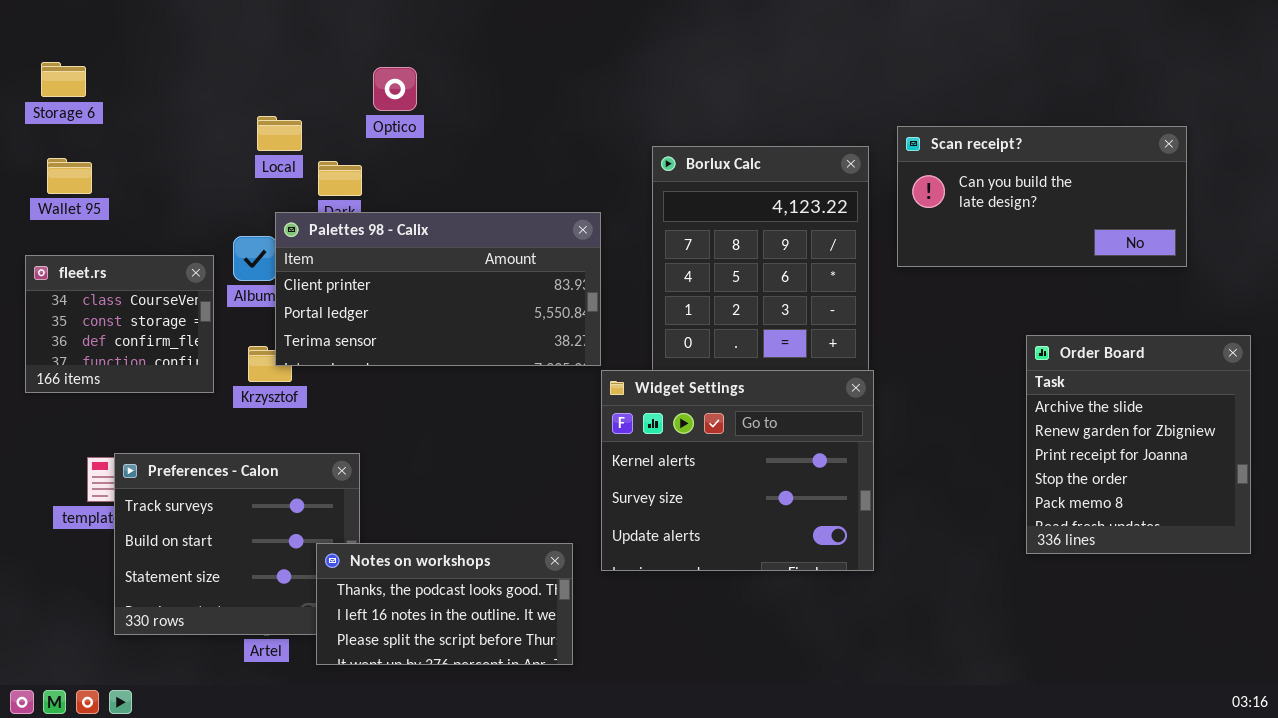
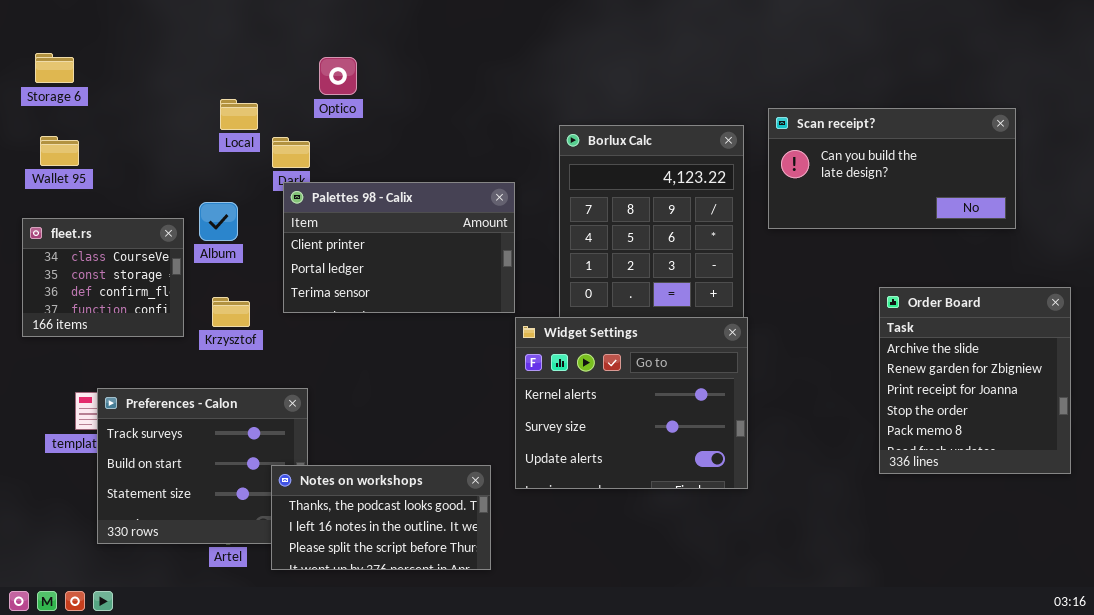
Palettes 98 - Calix: [275,212,601,366] -> [283,182,515,313], resized

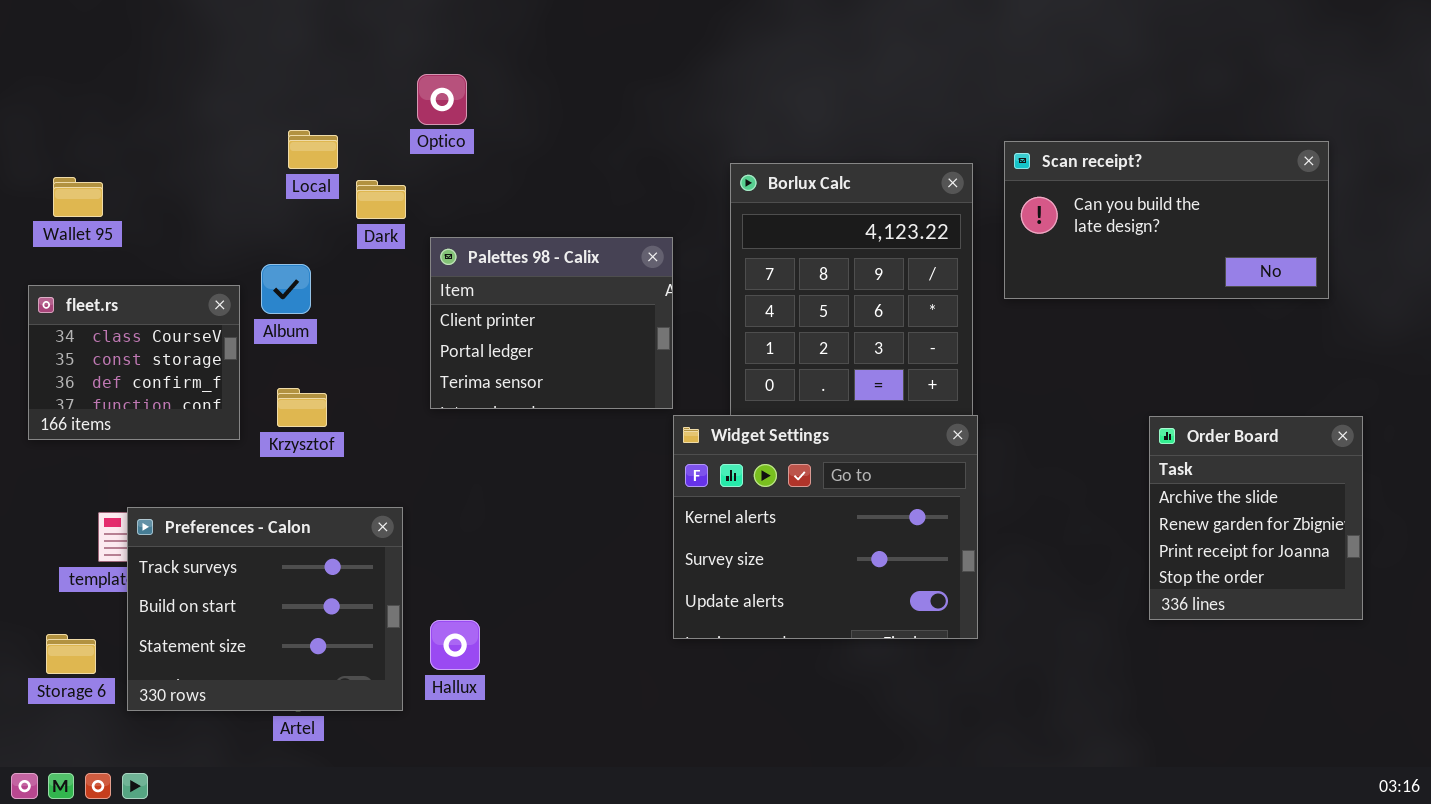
Storage 6: [35,53,74,83] -> [46,634,96,674], moved
Palettes 98 - Calix: [283,182,515,313] -> [430,237,673,409], resized
Order Board: [879,287,1071,474] -> [1149,416,1363,620], resized
Notes on workshops: [271,465,491,570] -> none, closed

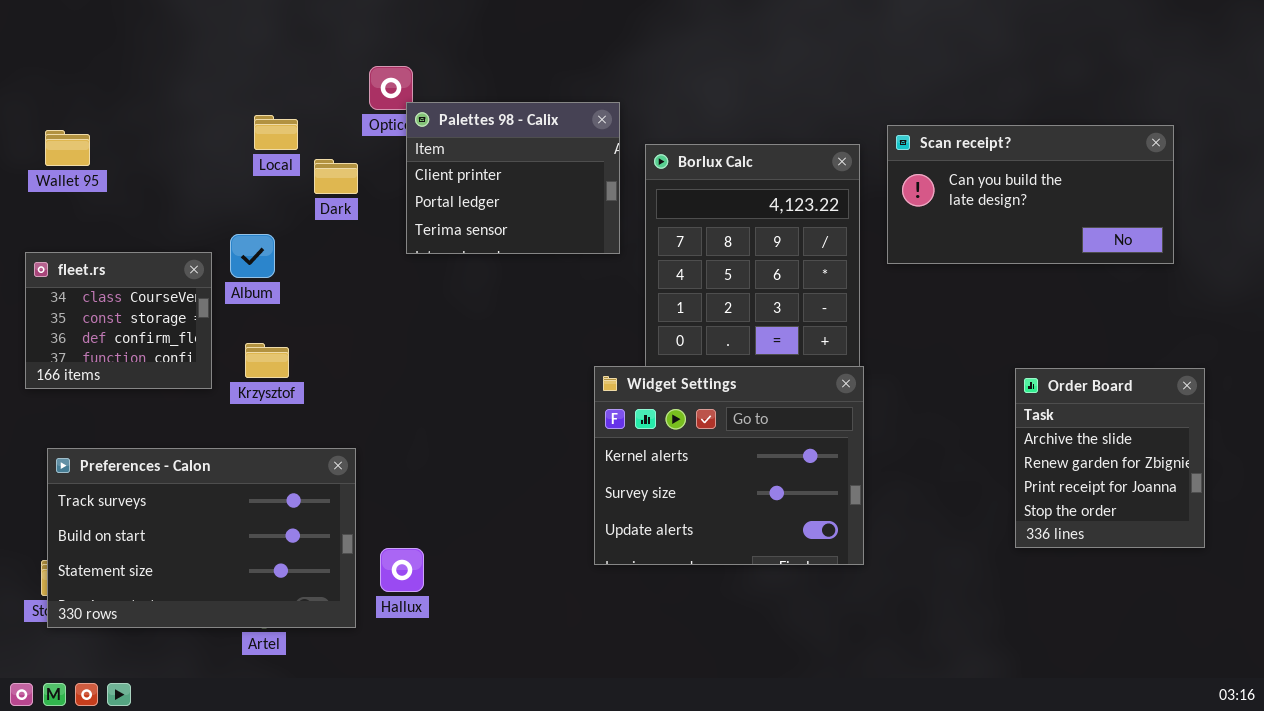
Wallet 95: [53,177,103,217] -> [45,130,90,166], moved
Palettes 98 - Calix: [430,237,673,409] -> [406,102,620,254], moved
Preferences - Calon: [127,507,403,711] -> [47,448,356,628], resized

